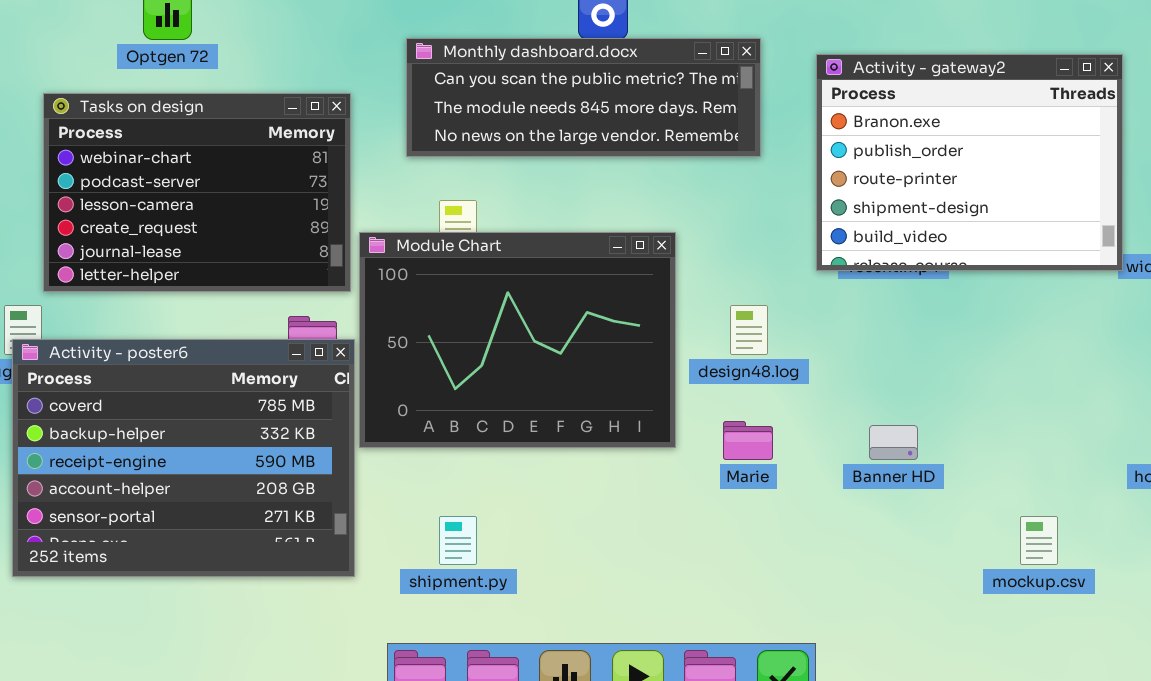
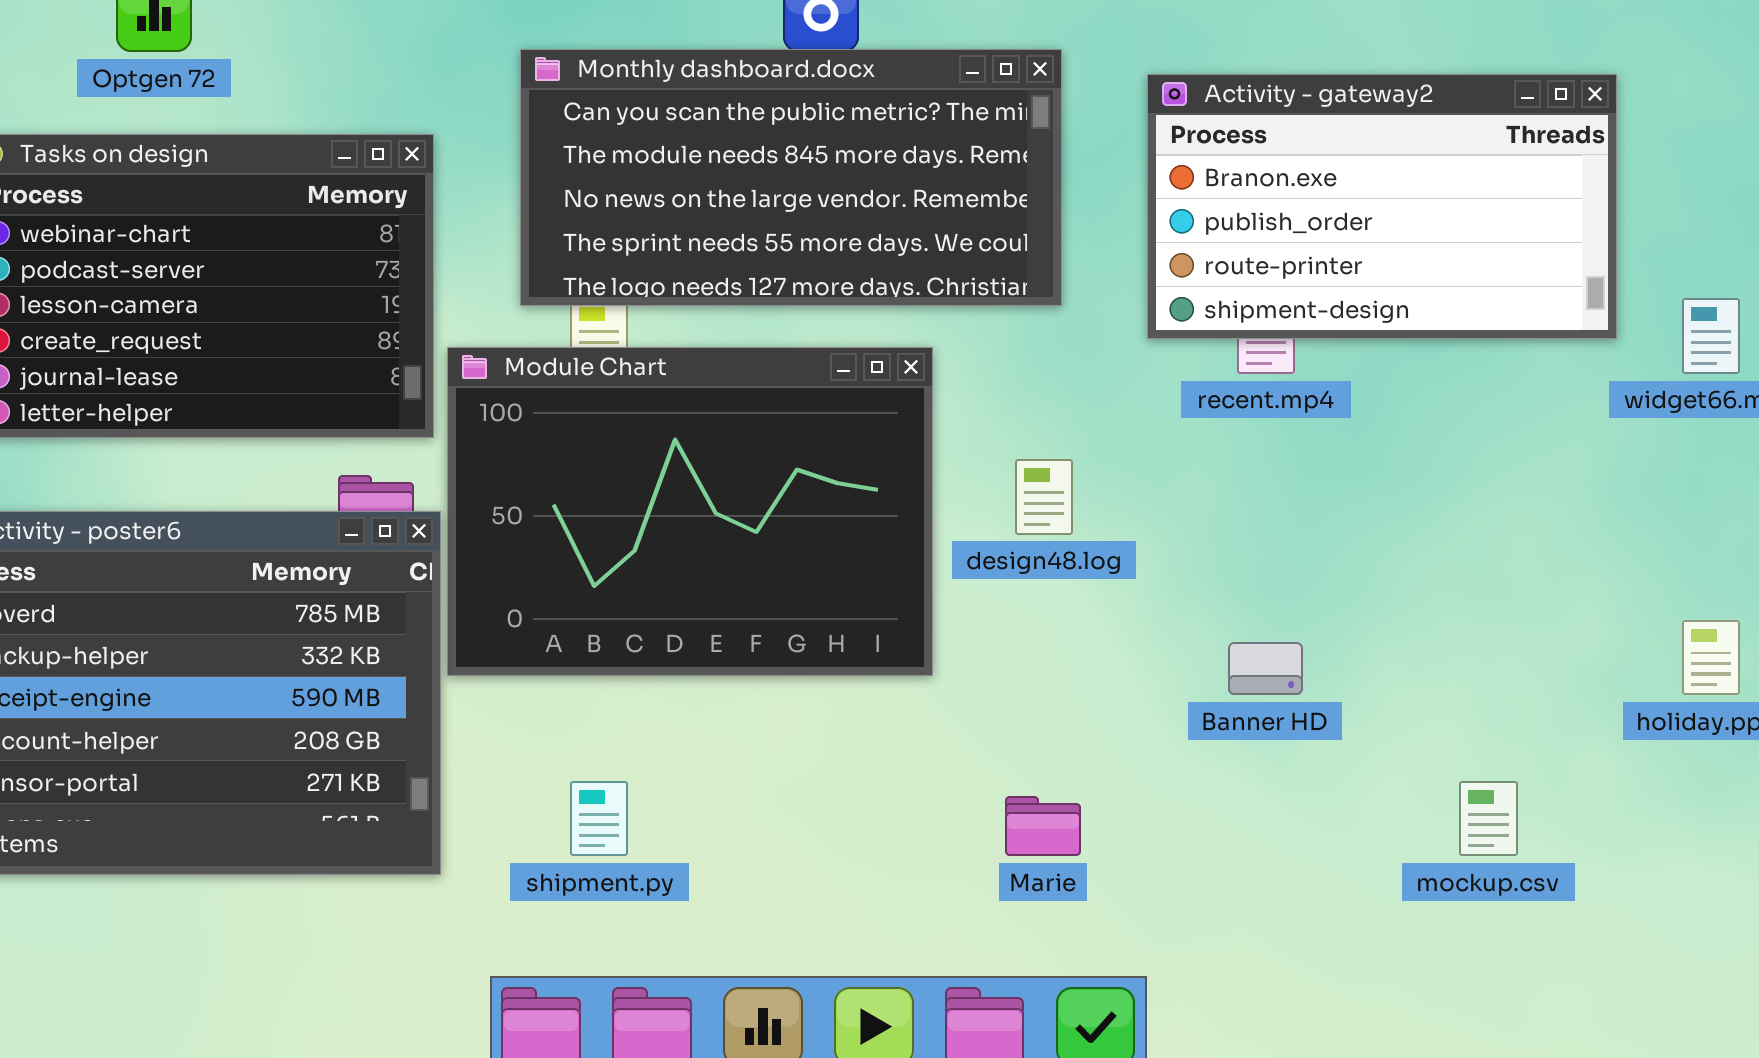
Monthly dashboard.docx: [406,38,761,157] -> [520,49,1062,306], resized
Activity - gateway2: [816,54,1123,271] -> [1147,74,1617,339], resized
Marie: [723,421,773,460] -> [1005,796,1081,856], moved

